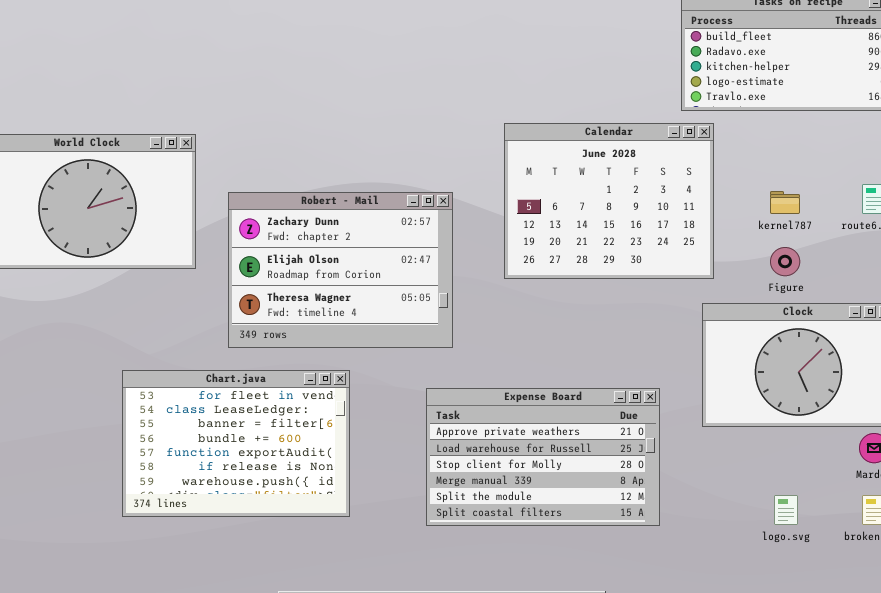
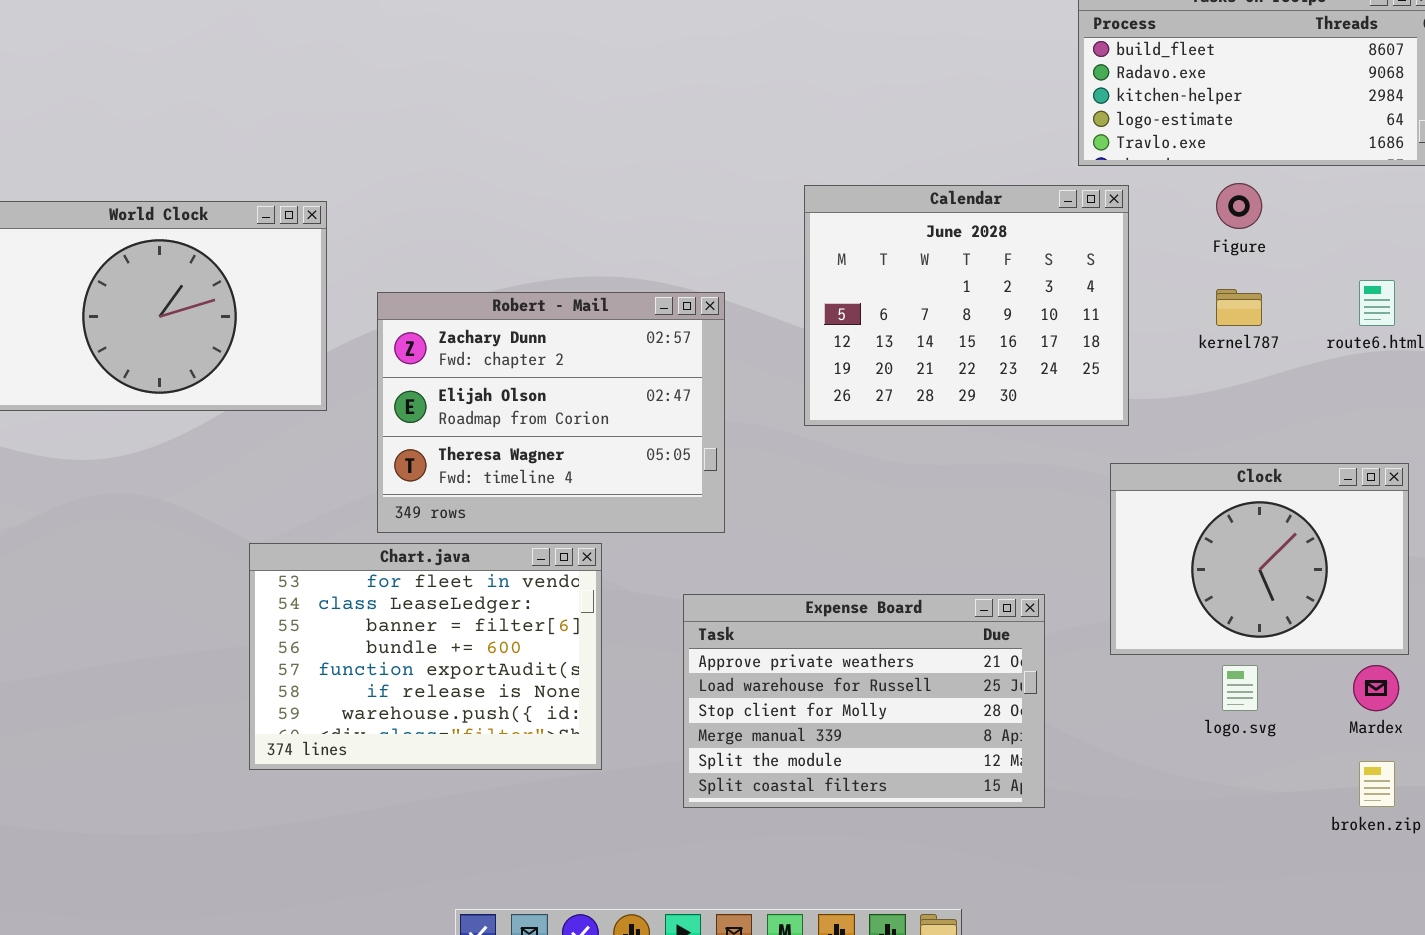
Figure: [770,247,800,276] -> [1216,183,1262,229], moved
Chart.java: [122,370,350,517] -> [249,543,602,770], moved
logo.svg: [774,495,798,525] -> [1222,665,1258,711], moved

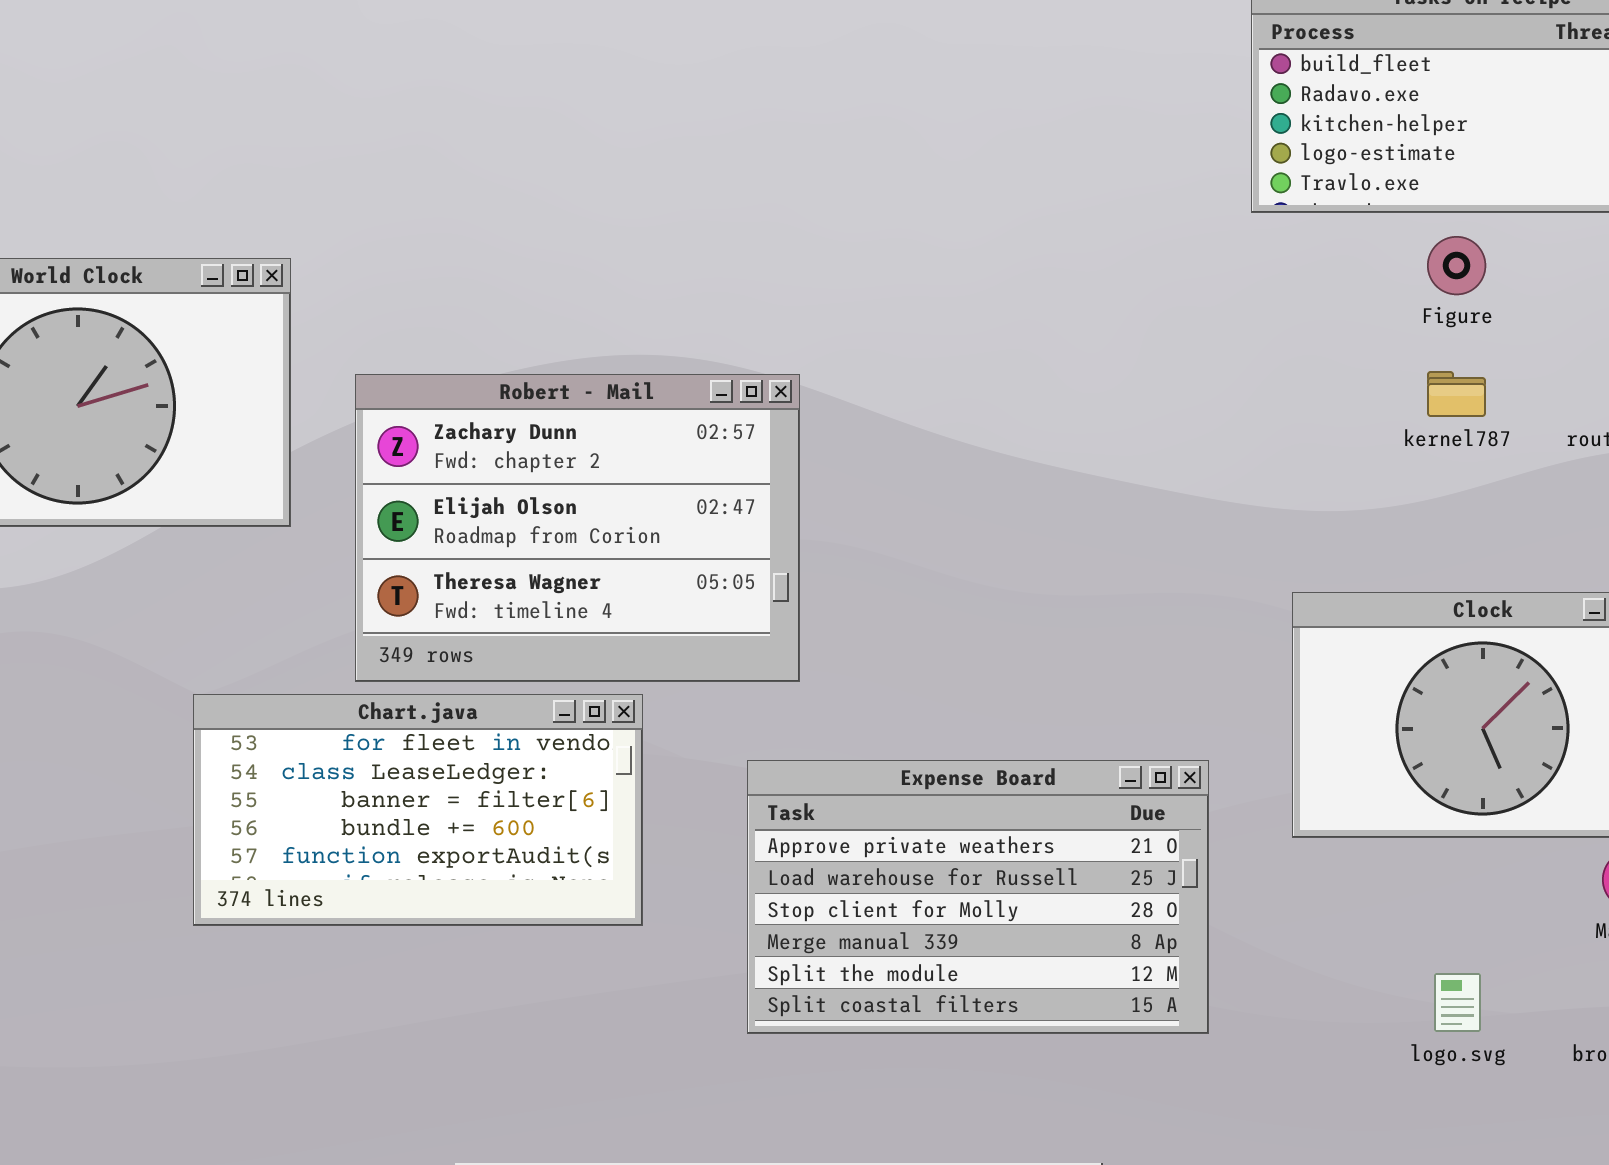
Calendar: [804,185,1129,426] -> none, closed
Chart.java: [249,543,602,770] -> [193,694,643,926], resized
logo.svg: [1222,665,1258,711] -> [1434,973,1481,1032], moved

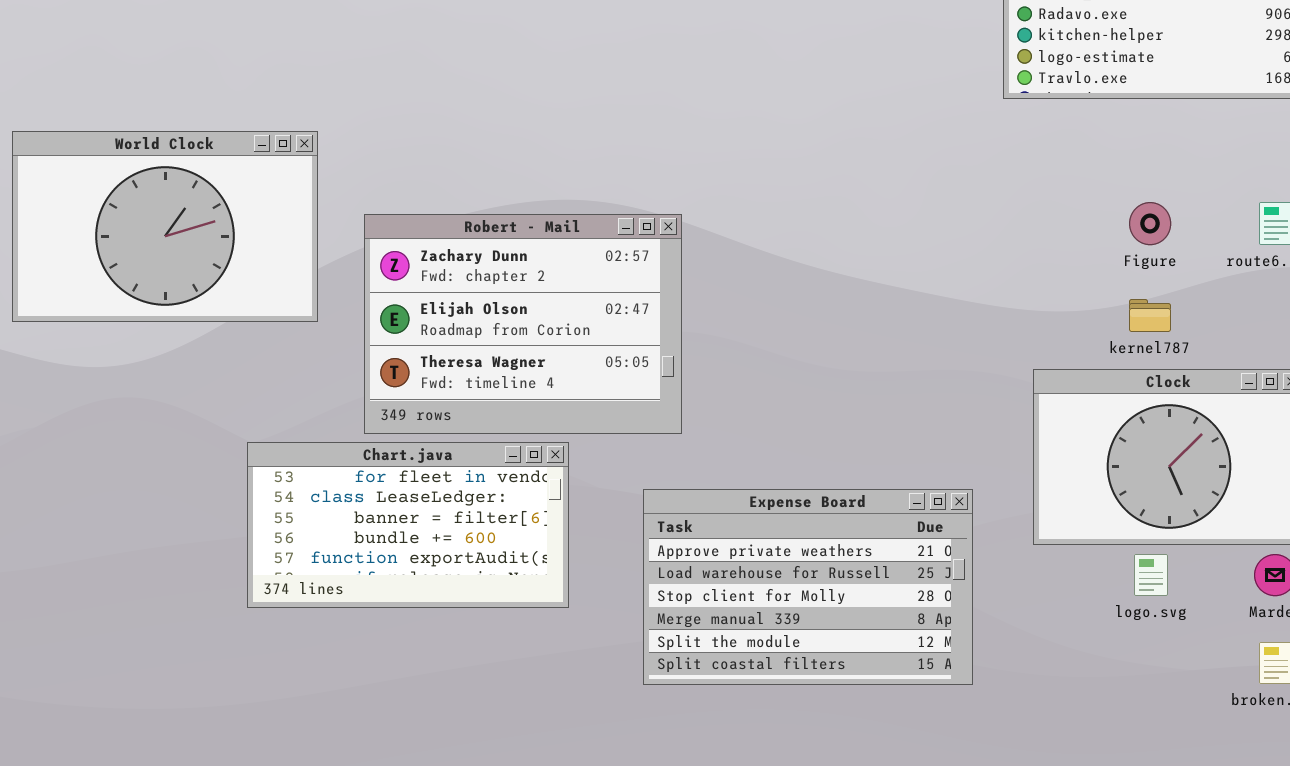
Figure: [1427,236,1486,295] -> [1129,202,1171,245], moved
kernel787: [1427,371,1486,417] -> [1129,299,1171,332], moved
logo.svg: [1434,973,1481,1032] -> [1134,554,1168,596], moved

